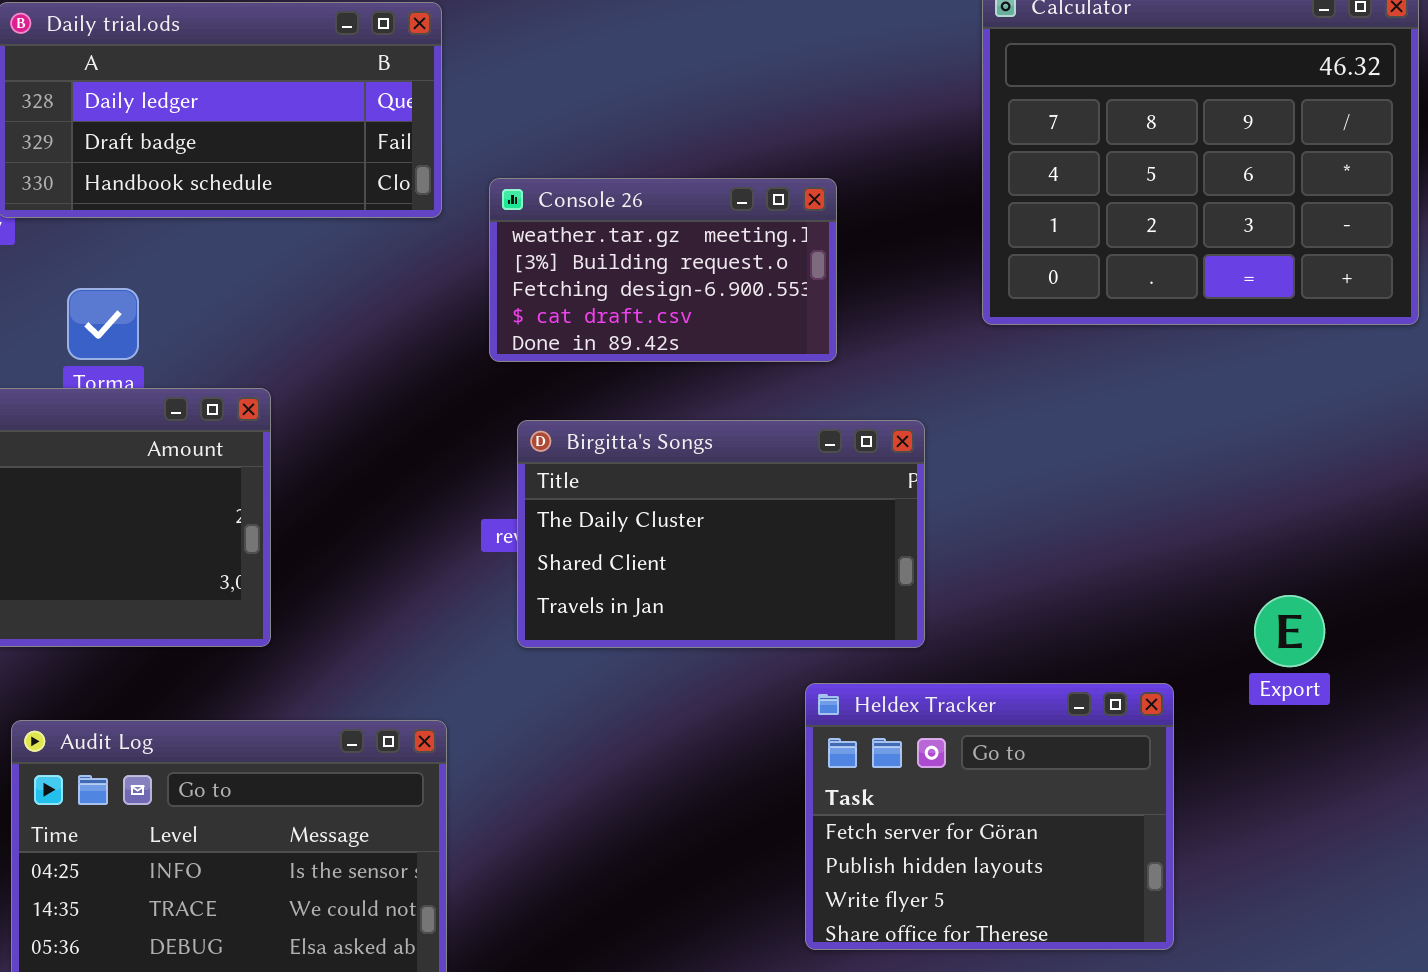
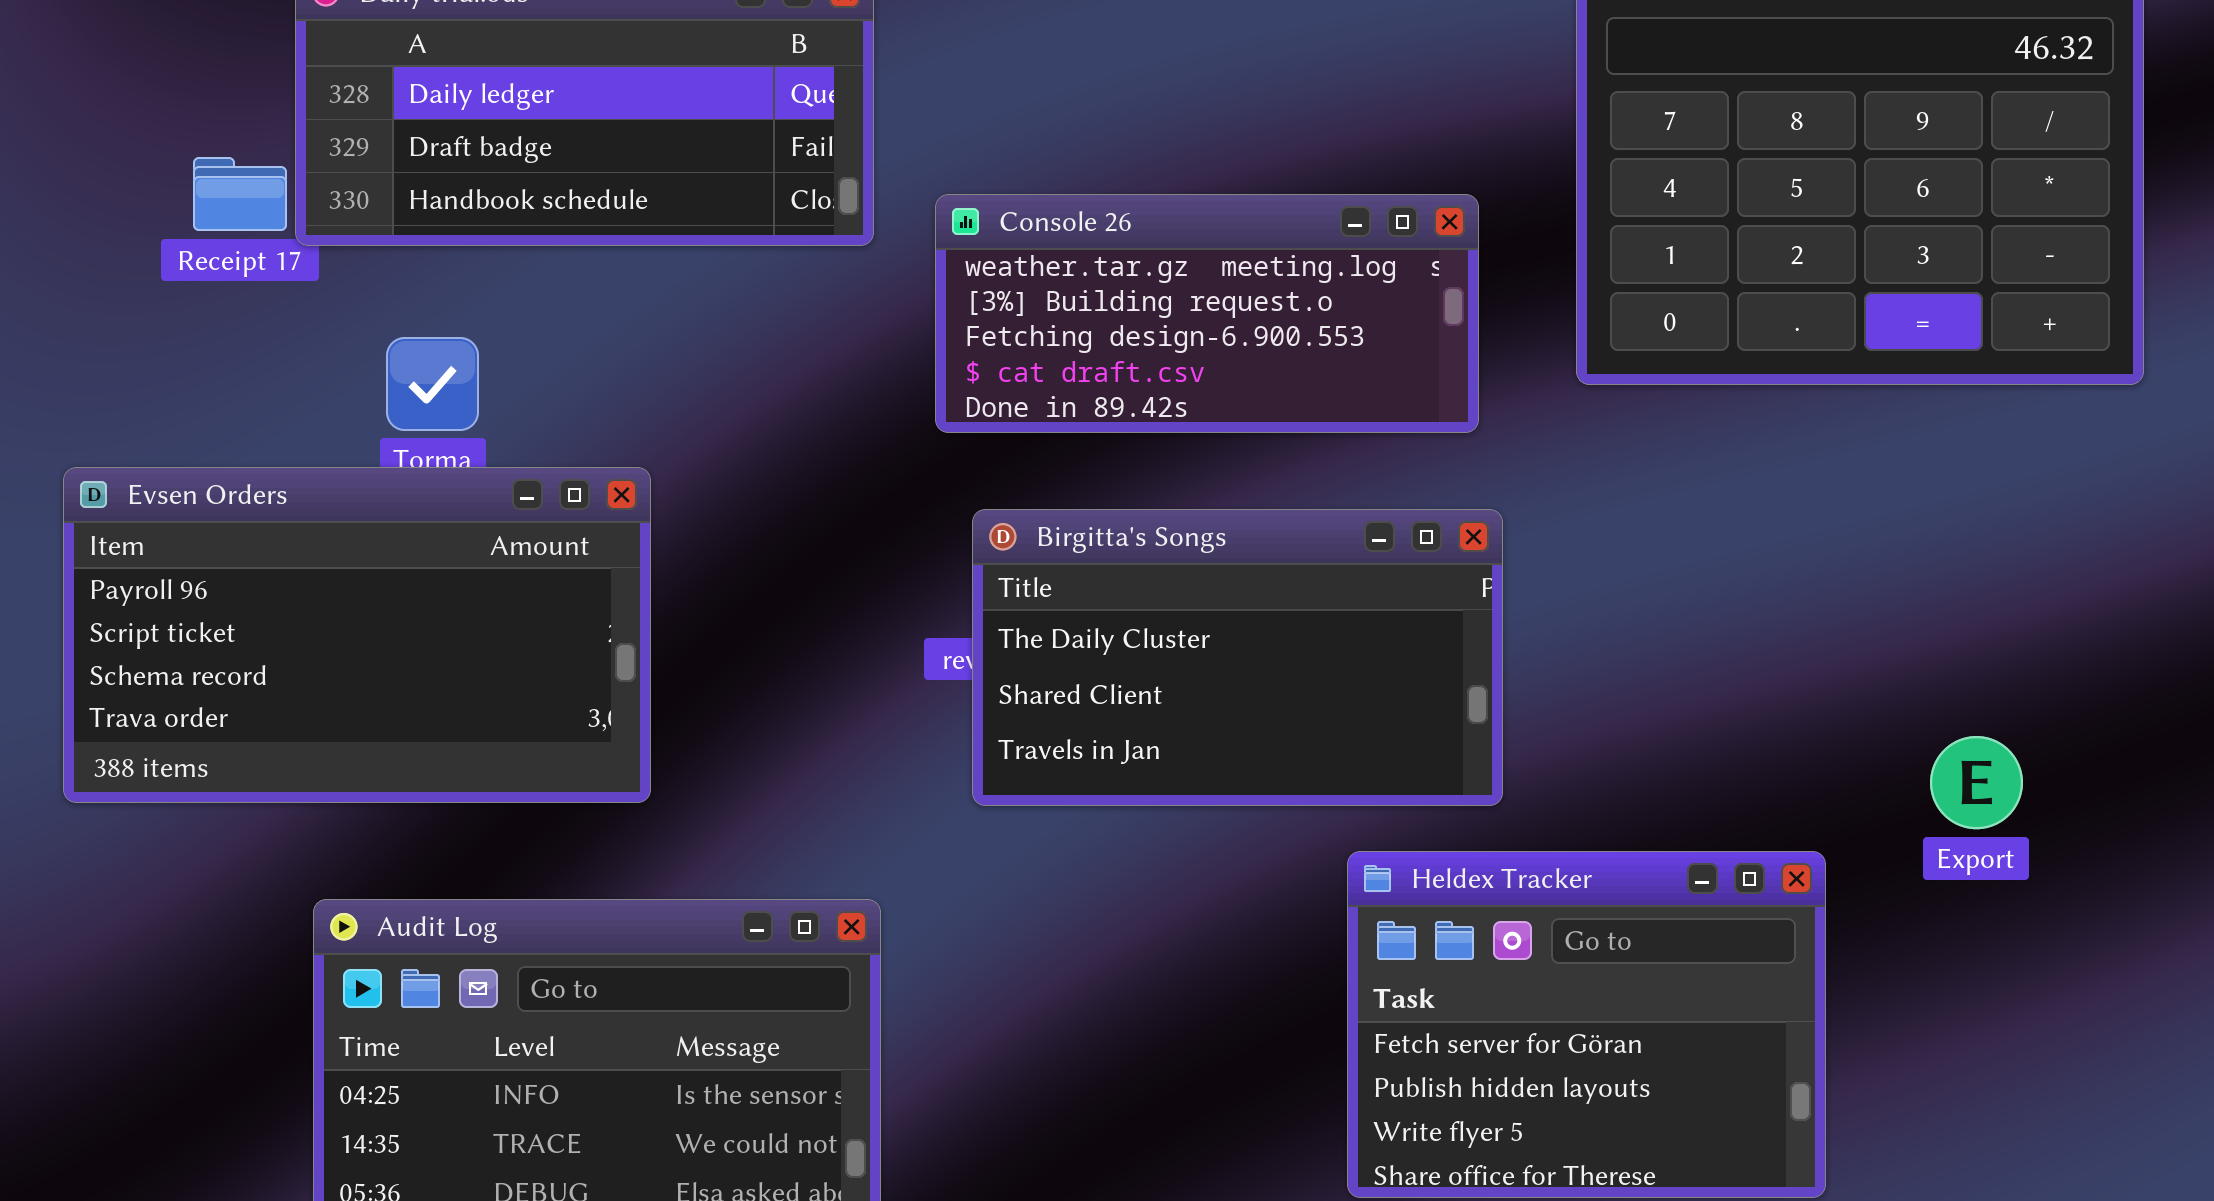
Console 26: [489,178,837,362] -> [935,194,1479,433], resized

